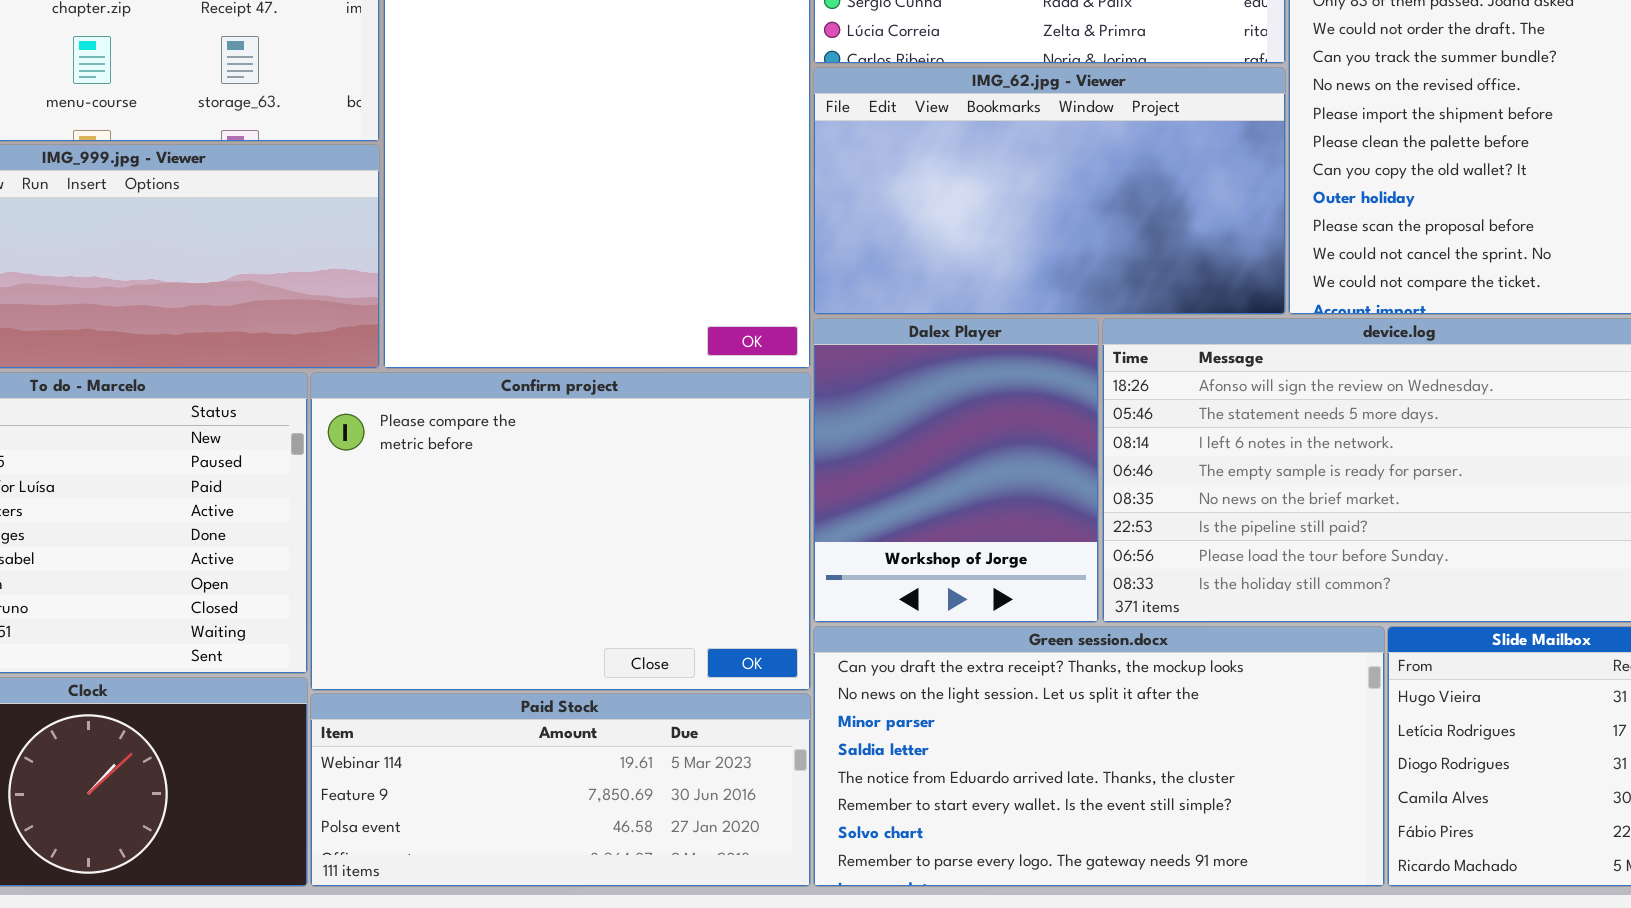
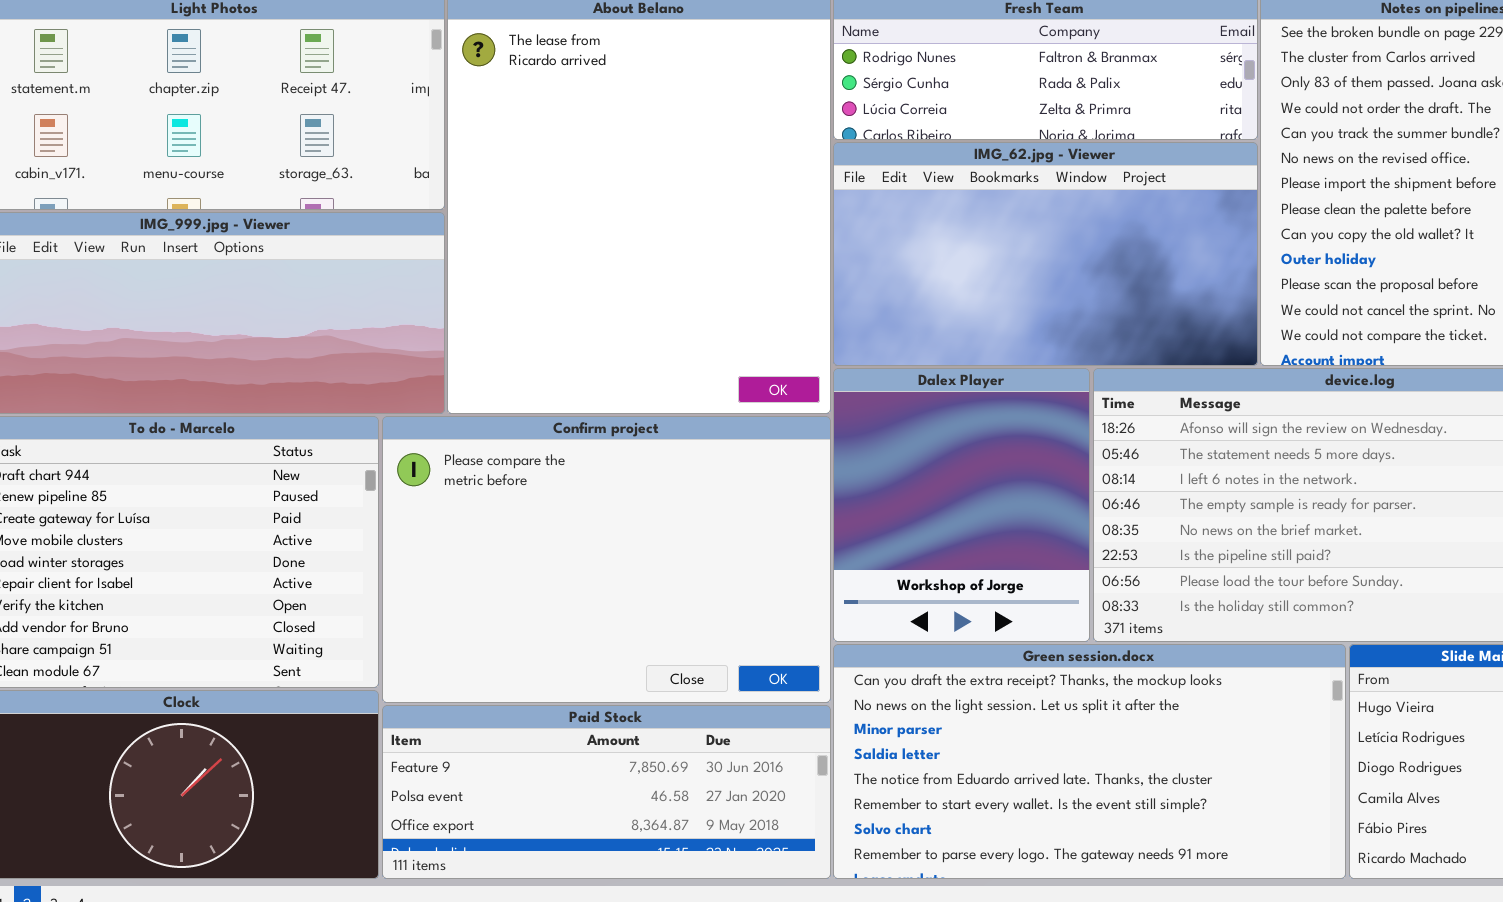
Paid Stock: [310,693,811,887] -> [382,705,831,879], scrolled down 1 row

